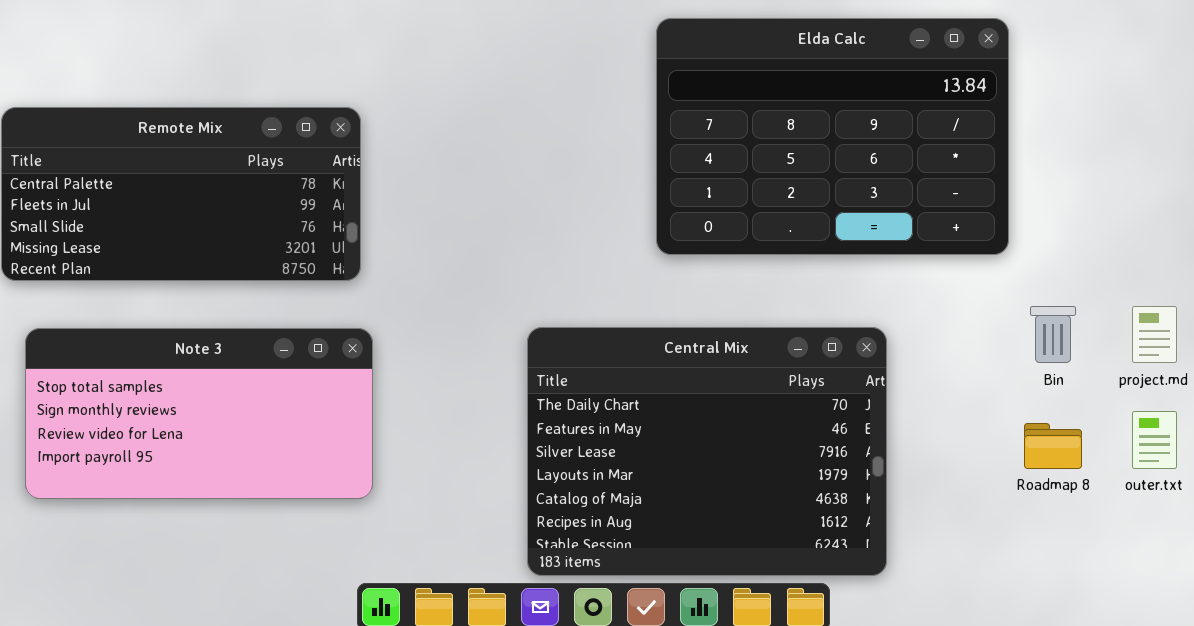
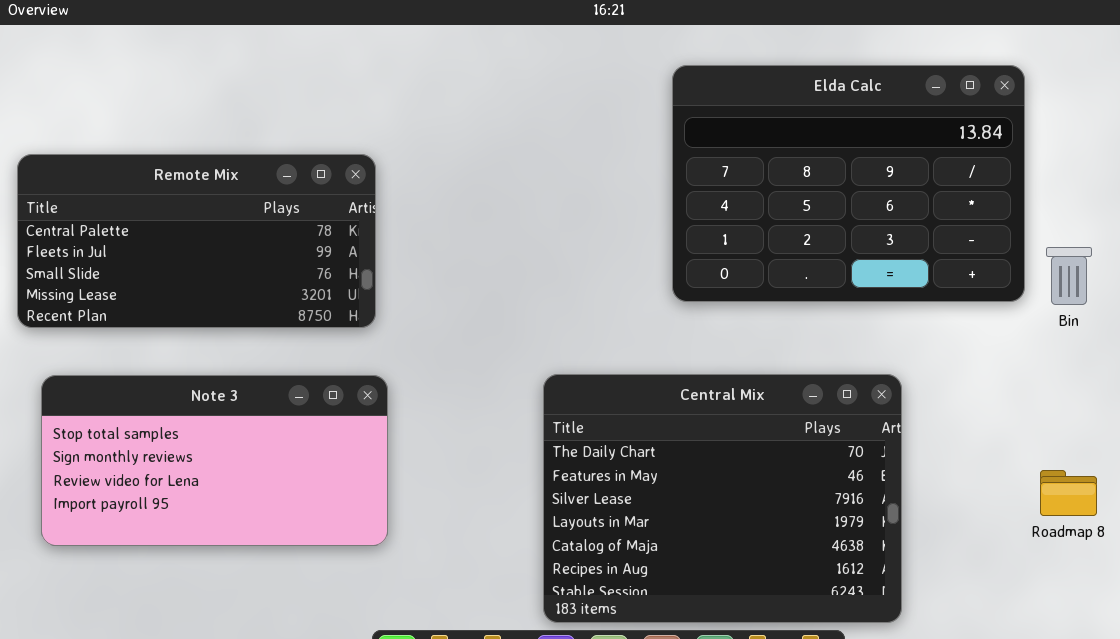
Bin: [1030,306,1076,363] -> [1046,247,1092,305], moved

